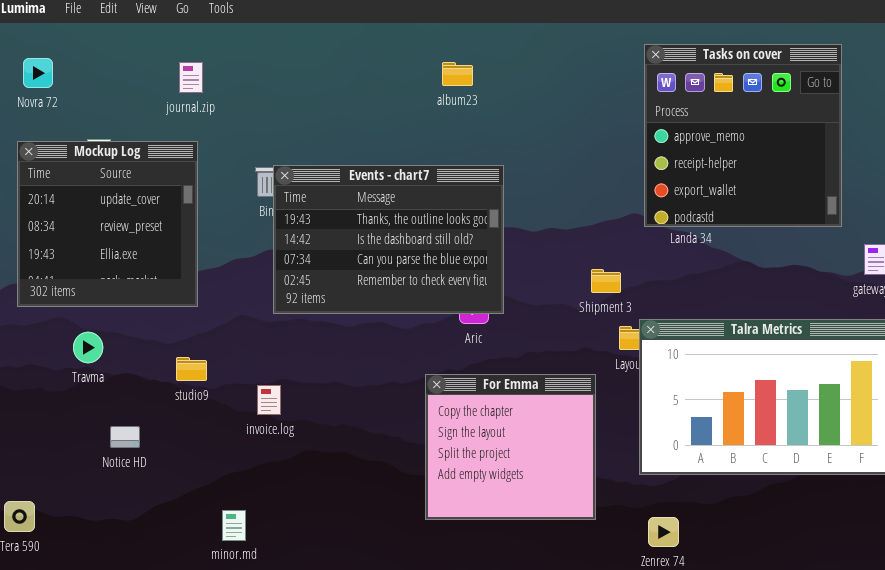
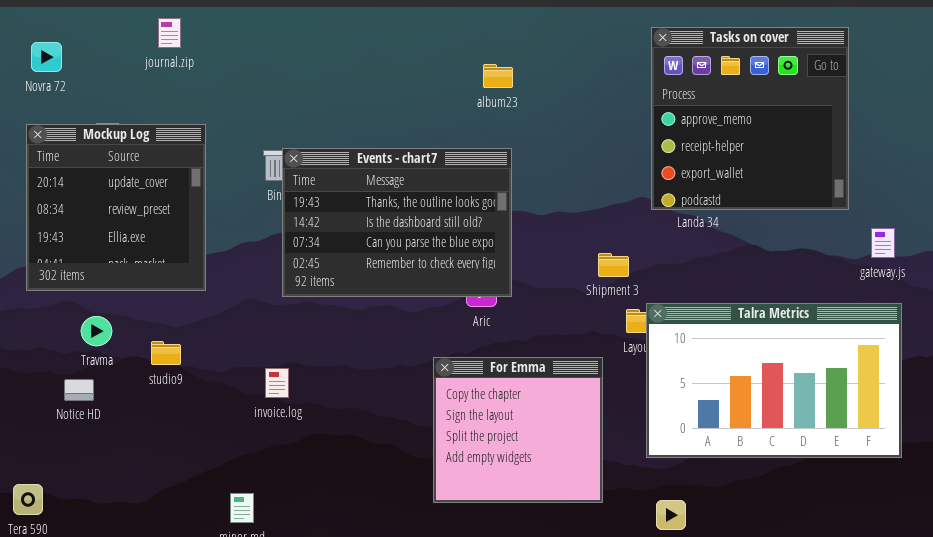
journal.zip: [179,62,203,93] -> [158,18,181,48], moved
album23: [442,62,473,86] -> [483,64,513,88], moved
studio9: [176,357,207,381] -> [151,341,181,365], moved
Notice HD: [110,426,140,448] -> [64,379,94,401], moved

